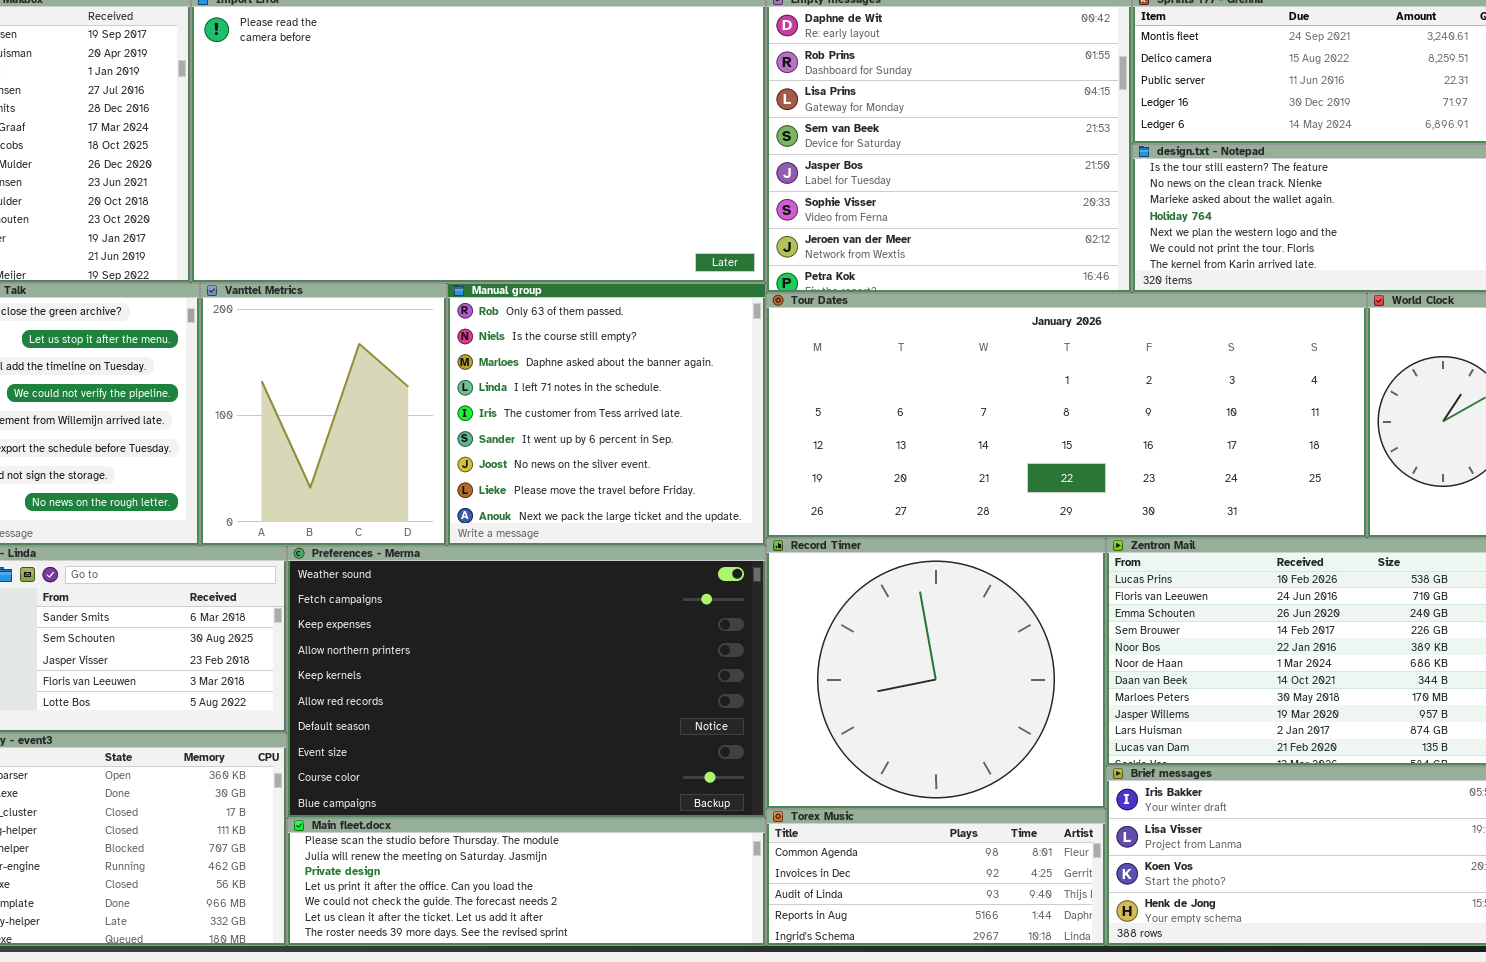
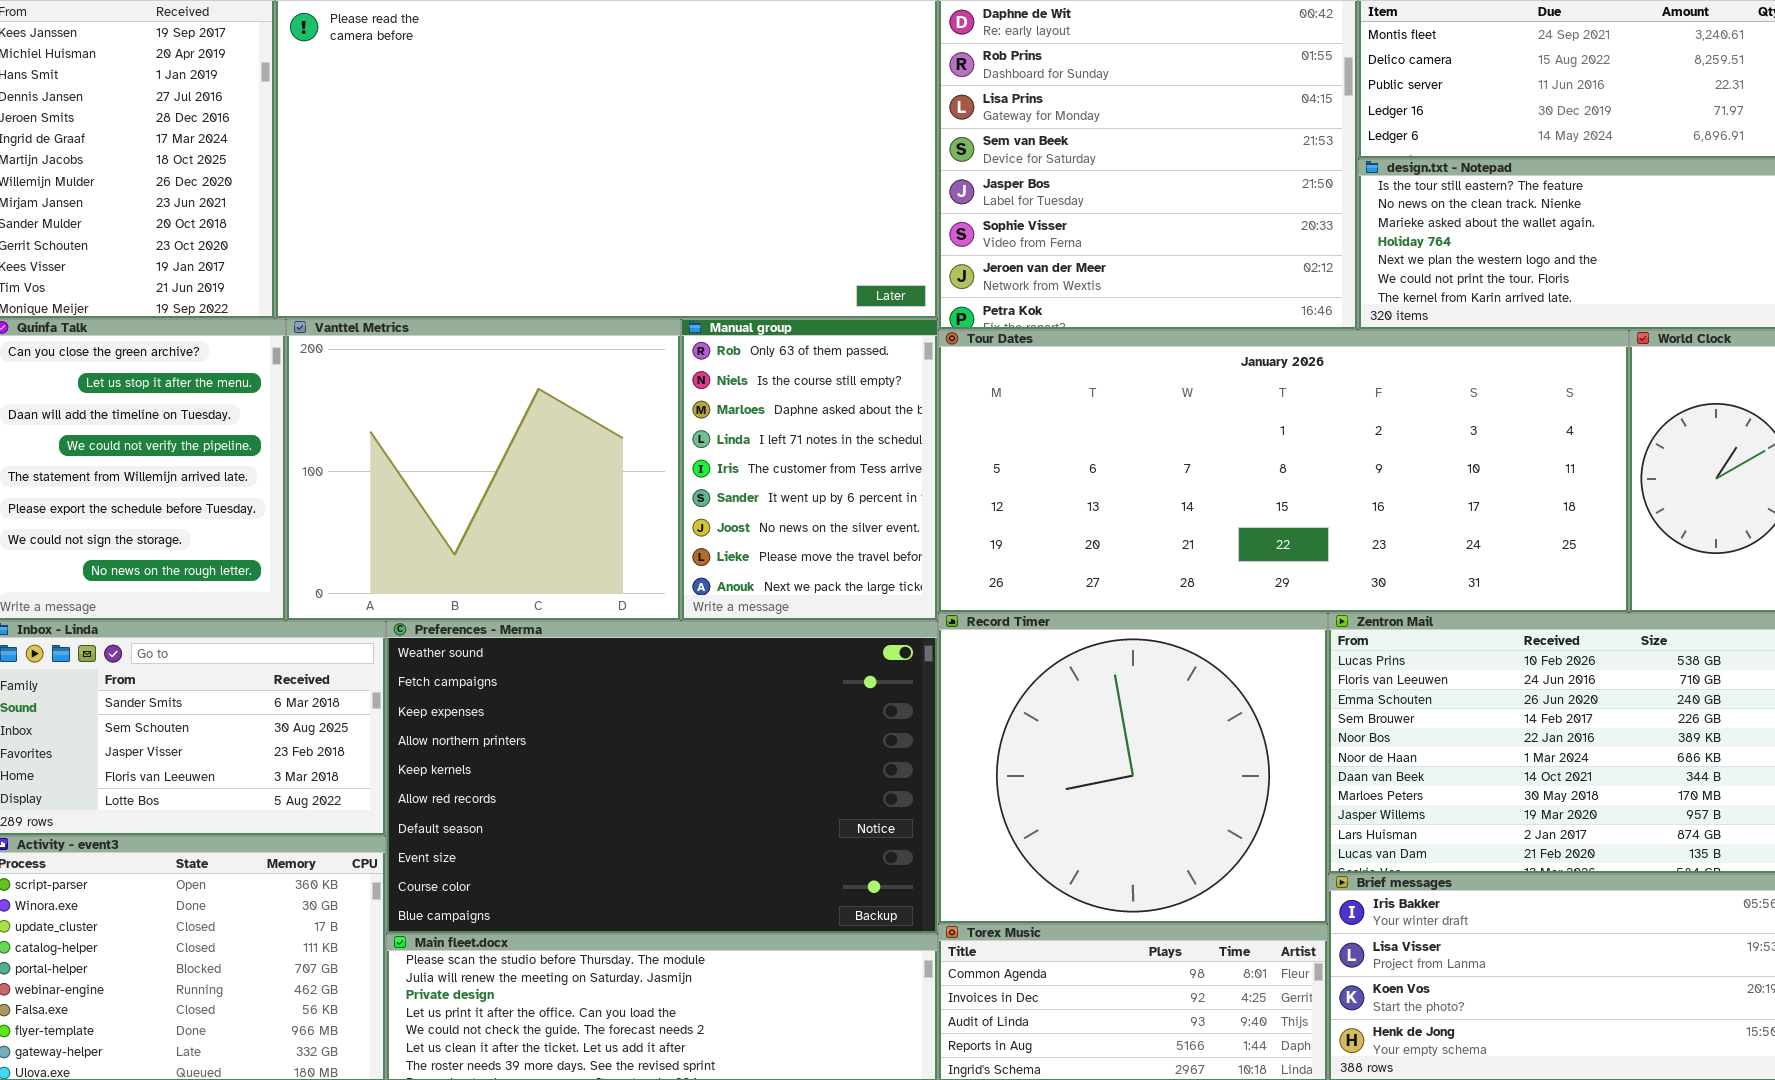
Vanttel Metrics: [200,283,447,546] -> [286,319,681,621], resized
Manual group: [447,283,766,546] -> [681,319,938,621], resized

